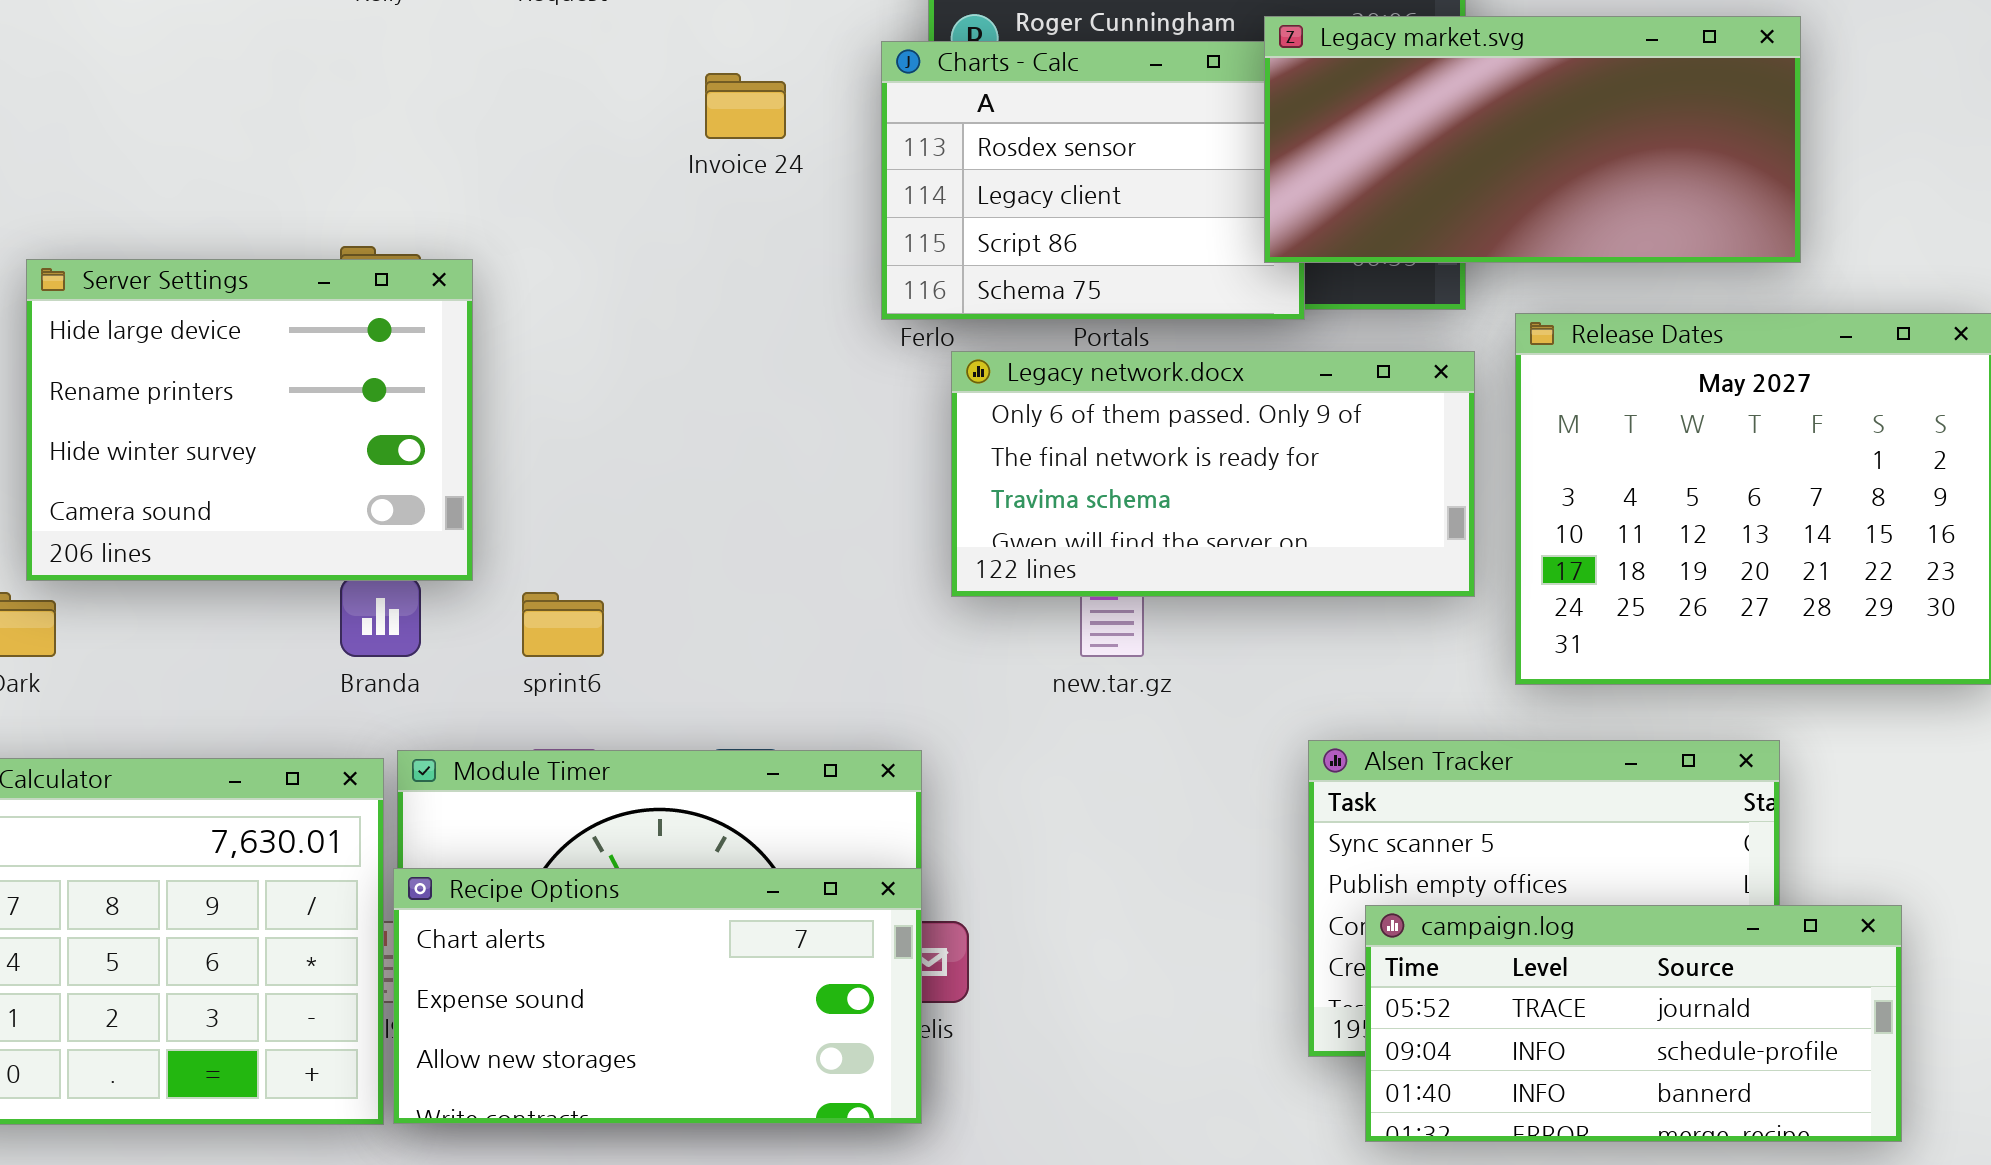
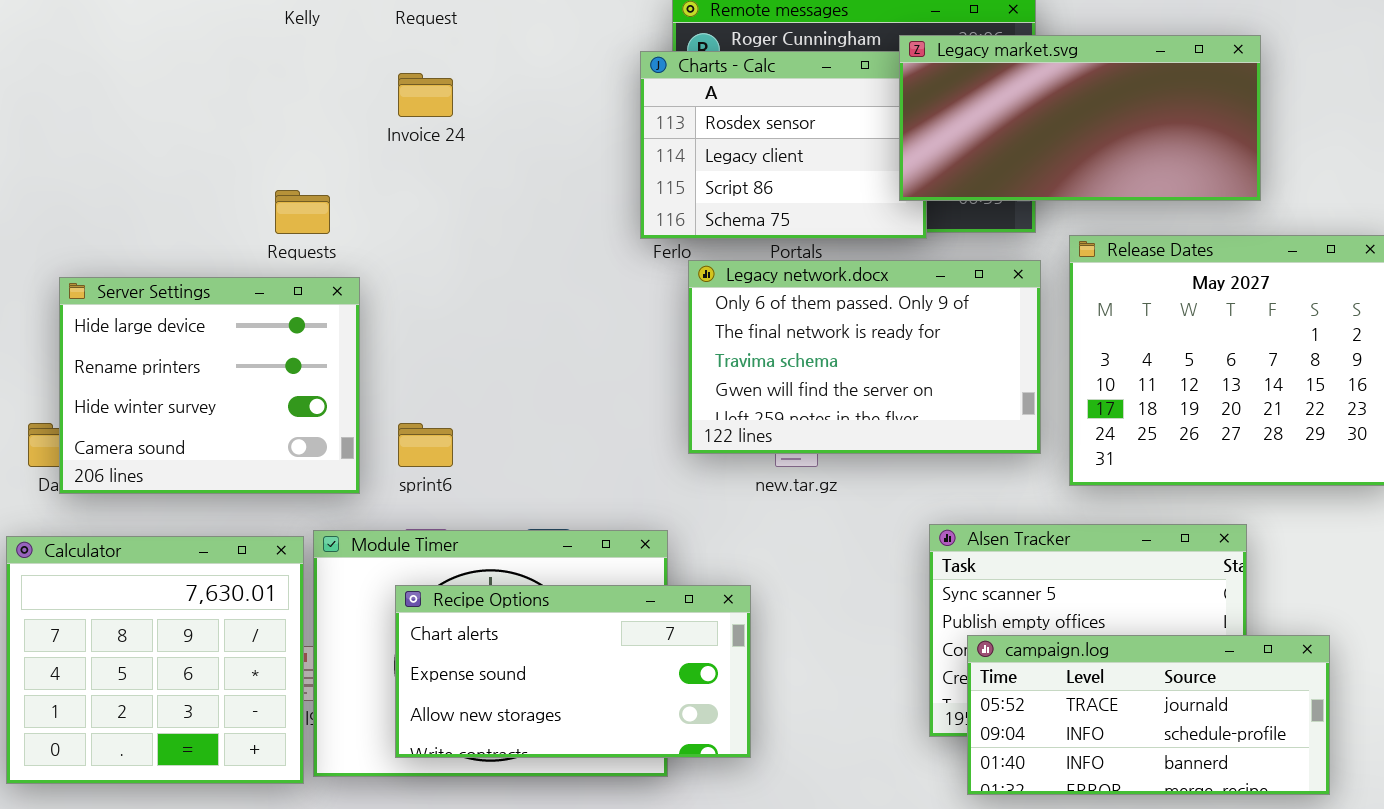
Invoice 24: [705,73,786,139] -> [398,73,453,117], moved
Server Settings: [26,259,473,581] -> [59,277,360,494], moved
Legacy network.docx: [951,351,1475,597] -> [688,260,1041,454], resized
Recipe Options: [393,868,922,1124] -> [395,585,751,758], moved

